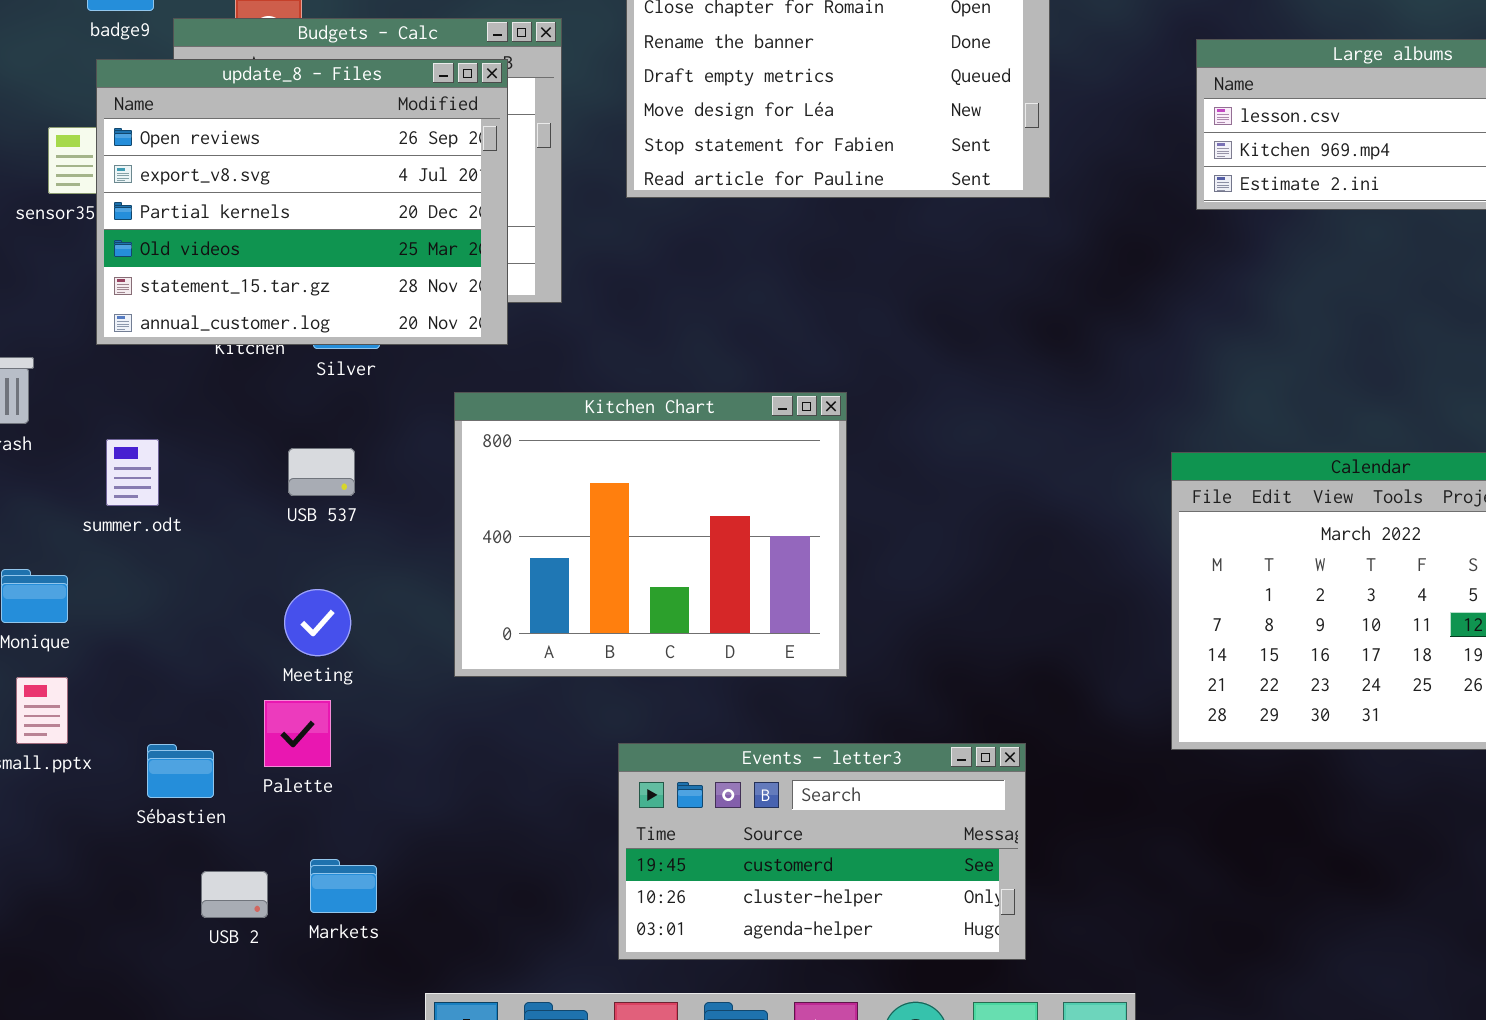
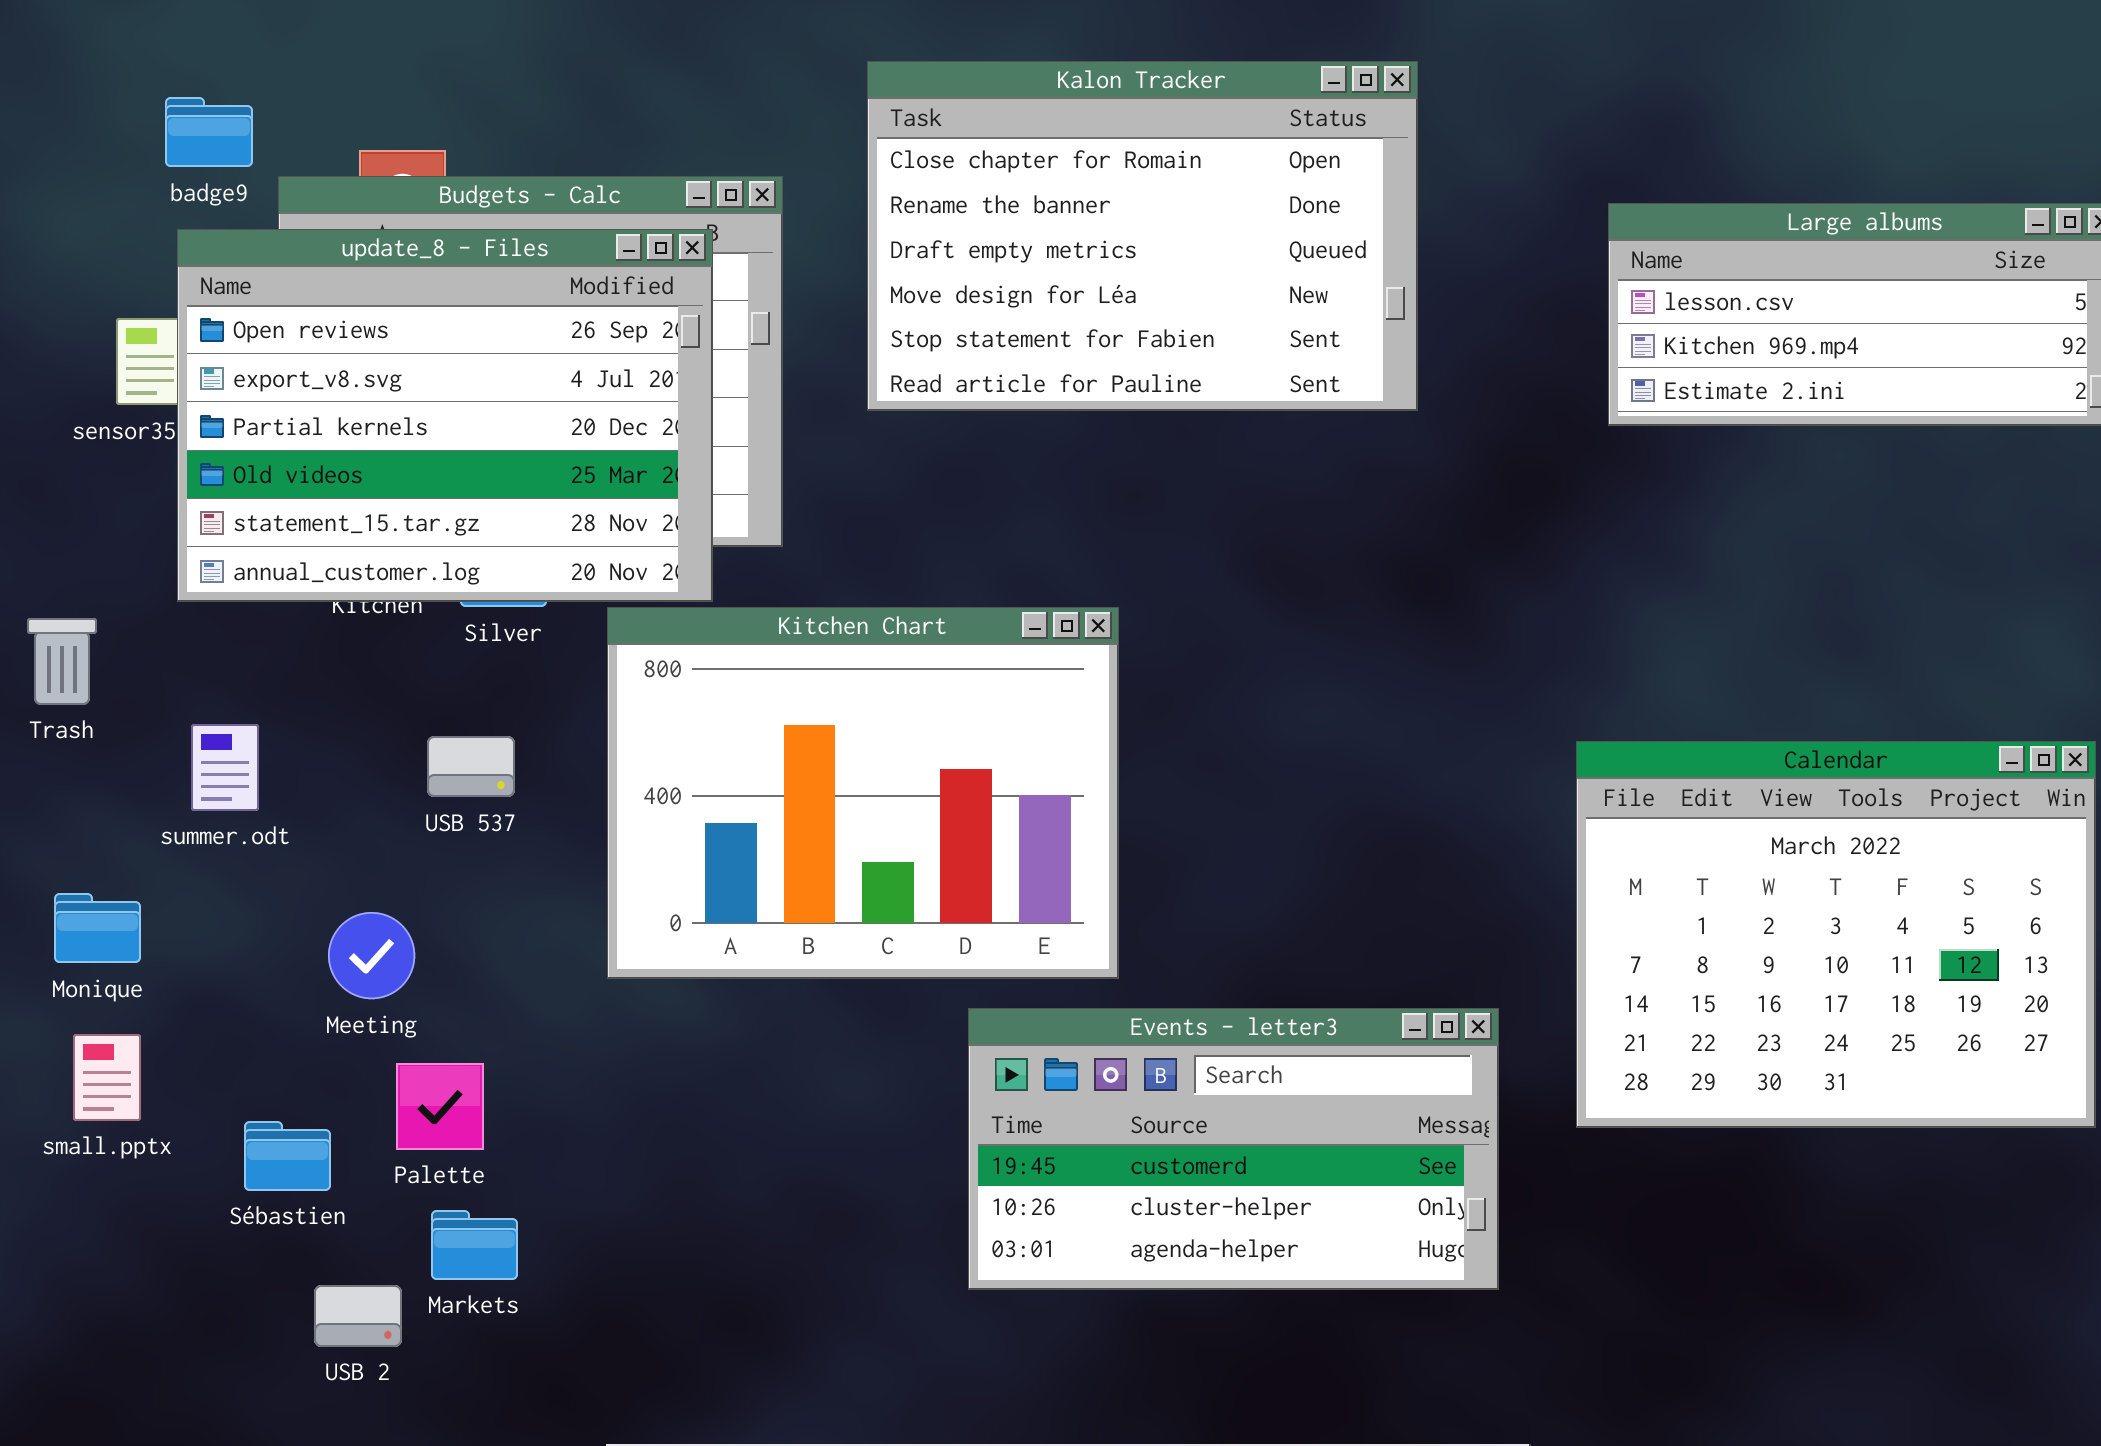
Kitchen Chart: [454,392,847,677] -> [607,607,1119,979], moved
Meeting: [284,589,351,656] -> [328,912,415,999], moved
Events - letter3: [618,743,1026,960] -> [968,1008,1499,1290], moved
Markets: [310,859,377,913] -> [431,1210,518,1280], moved

